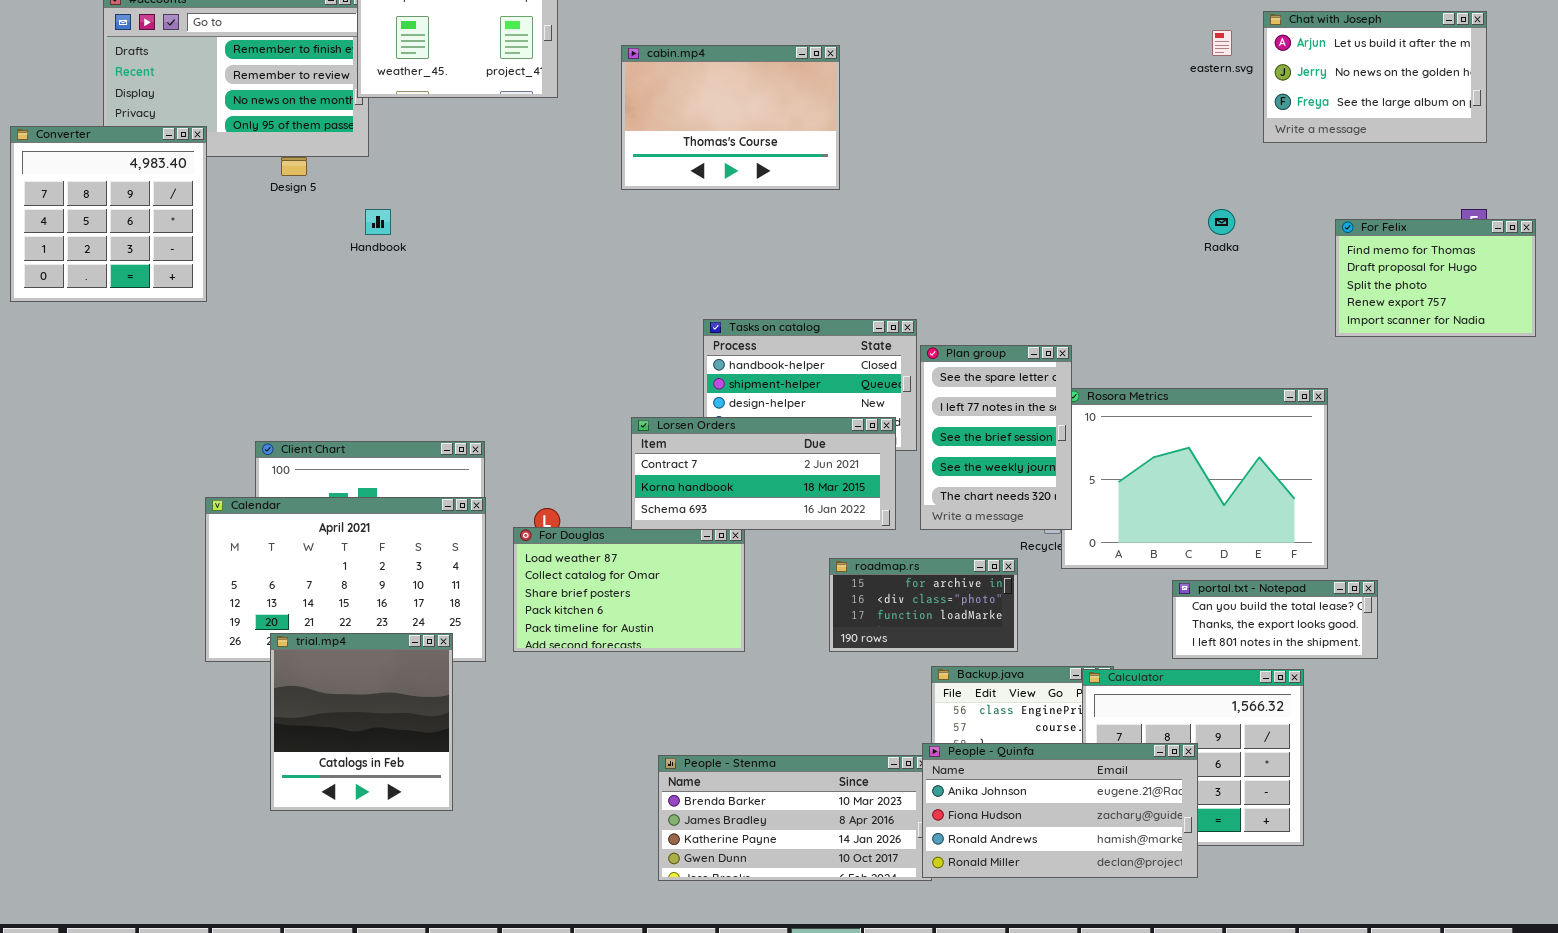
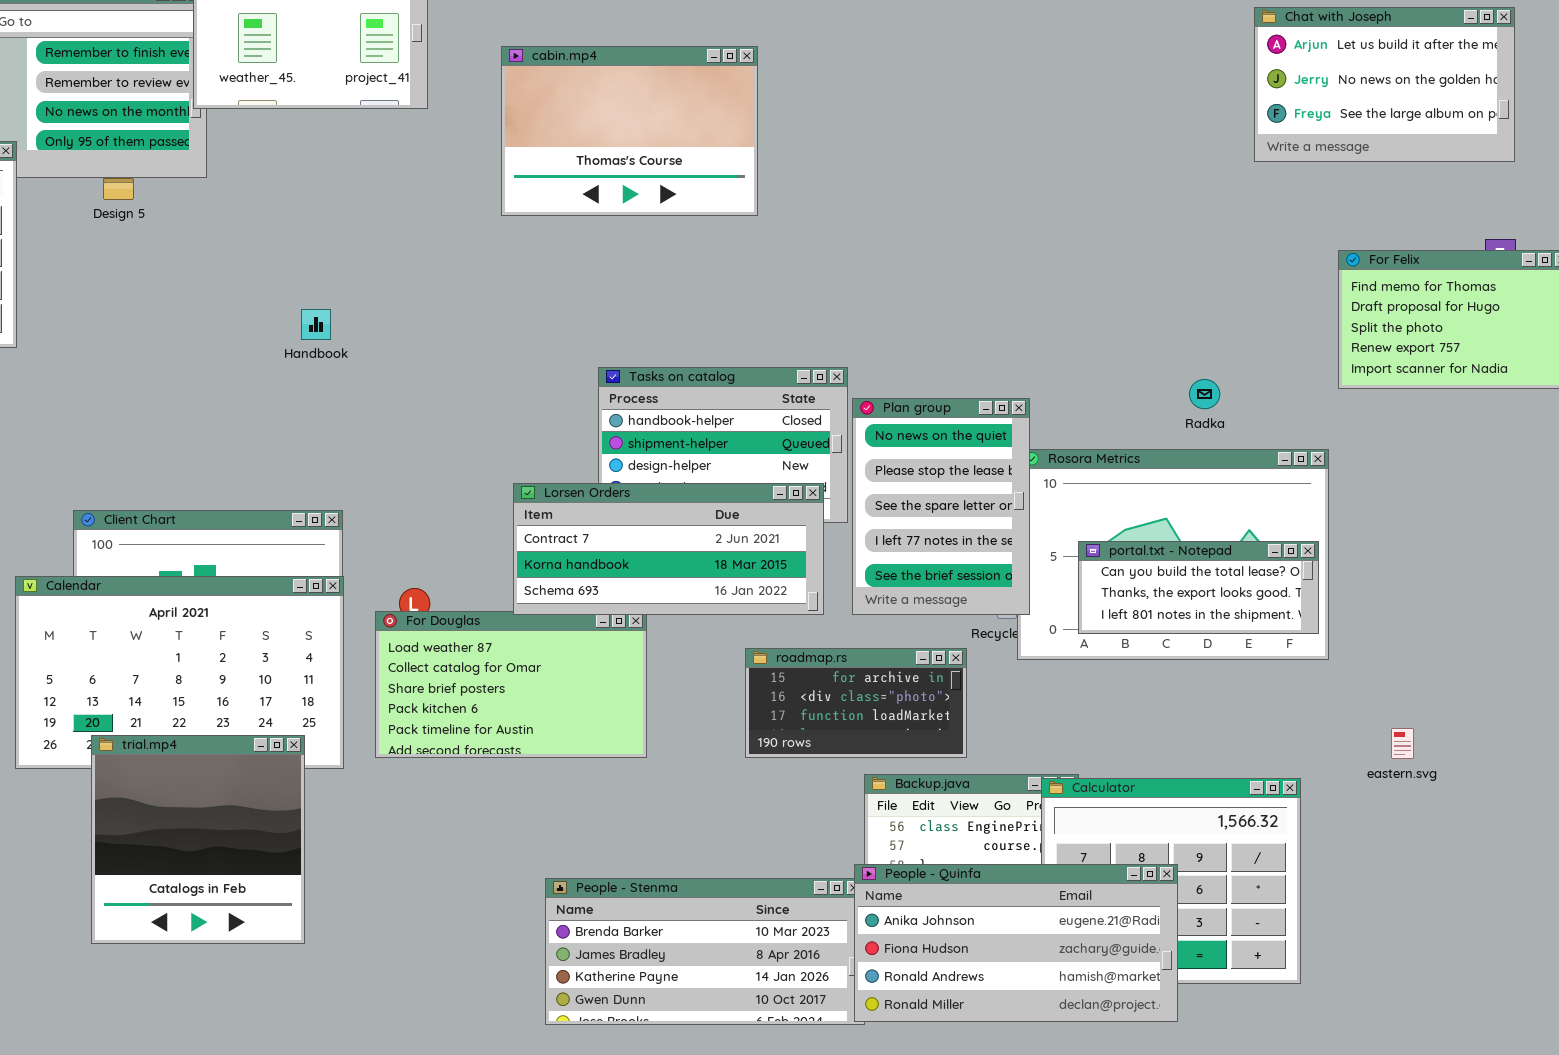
eastern.svg: [1212,30,1232,56] -> [1391,728,1414,759], moved
Handbook: [365,209,391,235] -> [301,309,331,340], moved
Radka: [1208,209,1235,235] -> [1189,379,1220,409], moved
Plan group: [920,345,1072,530] -> [852,398,1030,615], scrolled up 2 rows
portal.txt - Notepad: [1172,580,1378,659] -> [1078,541,1319,634], moved

